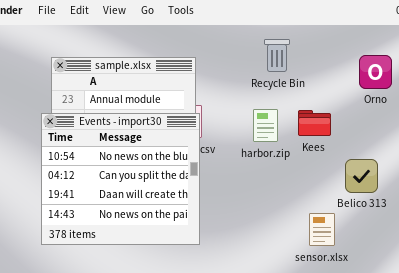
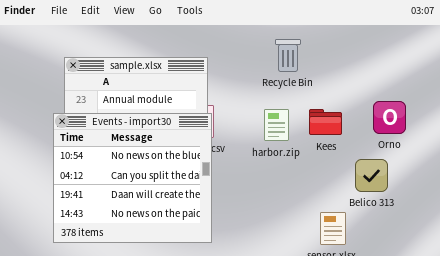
Orno: [359,55,392,89] -> [373,101,406,134], moved

